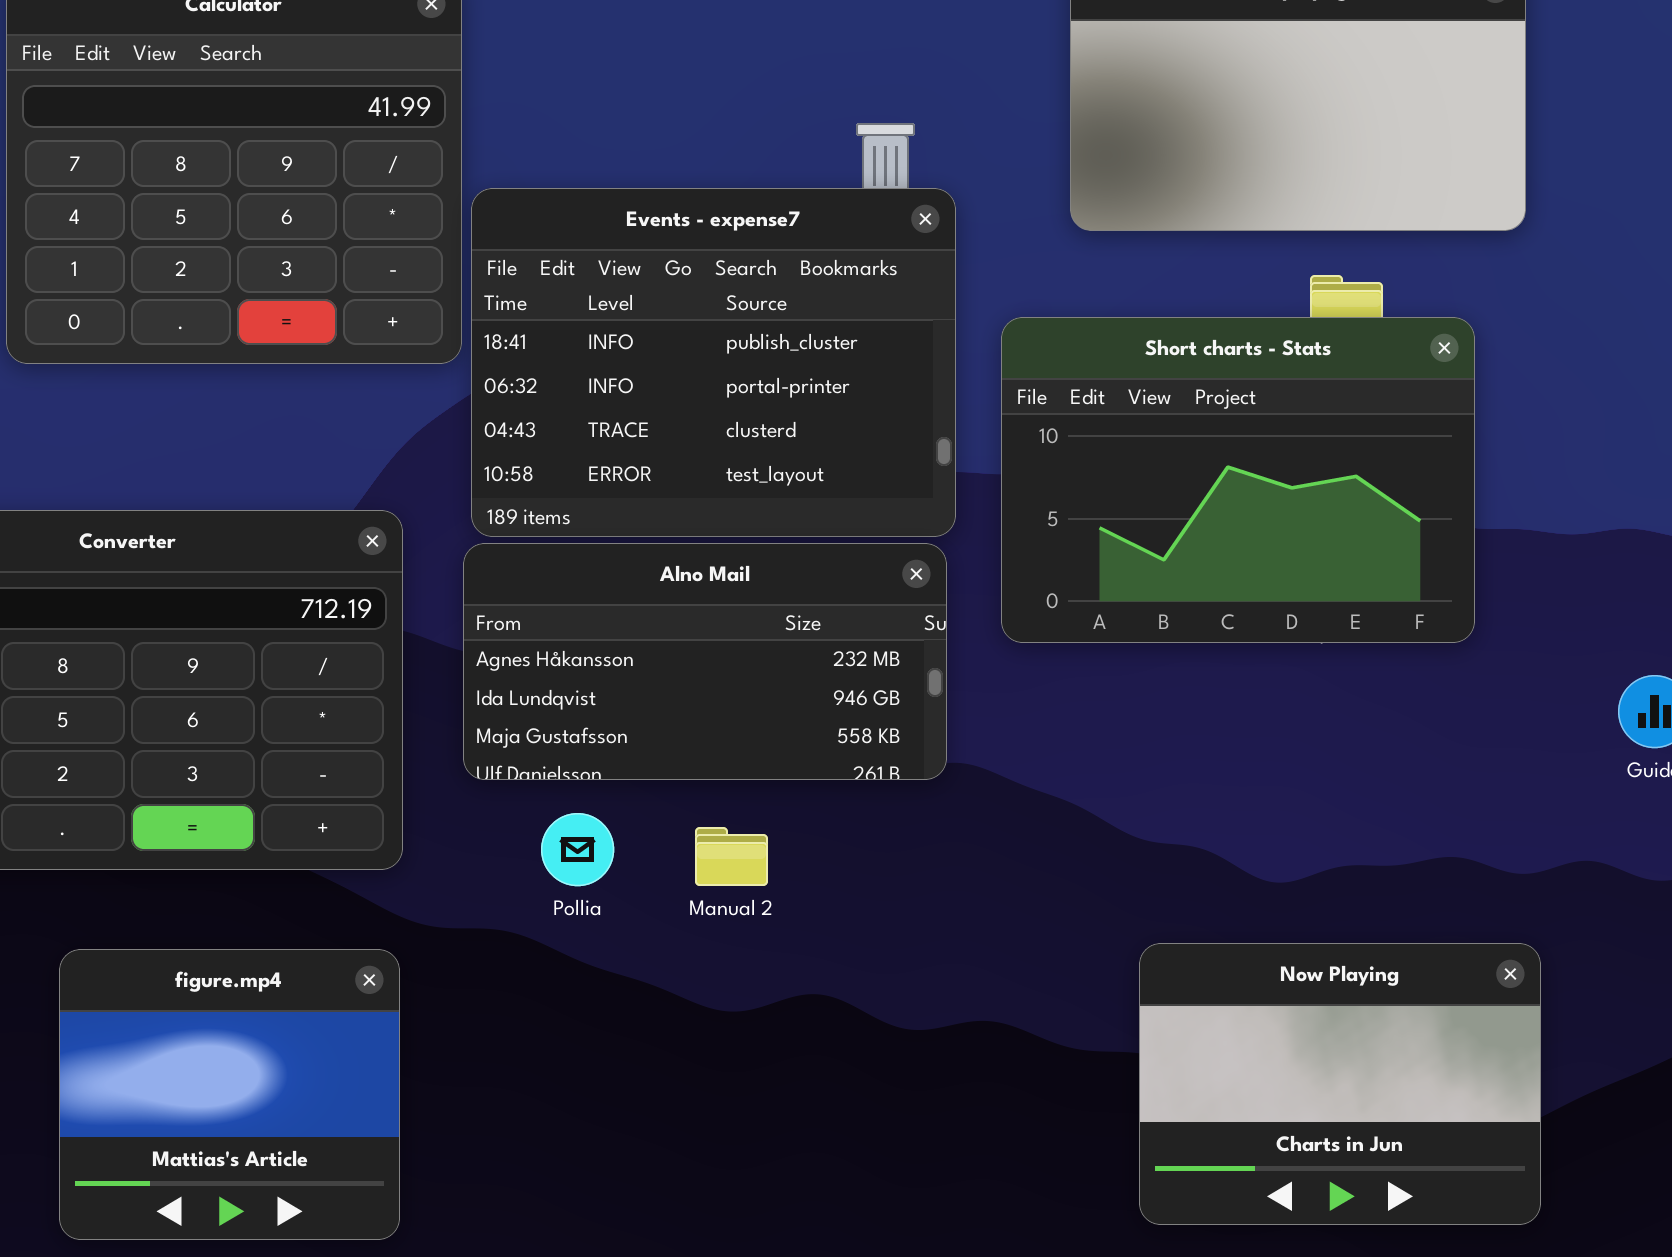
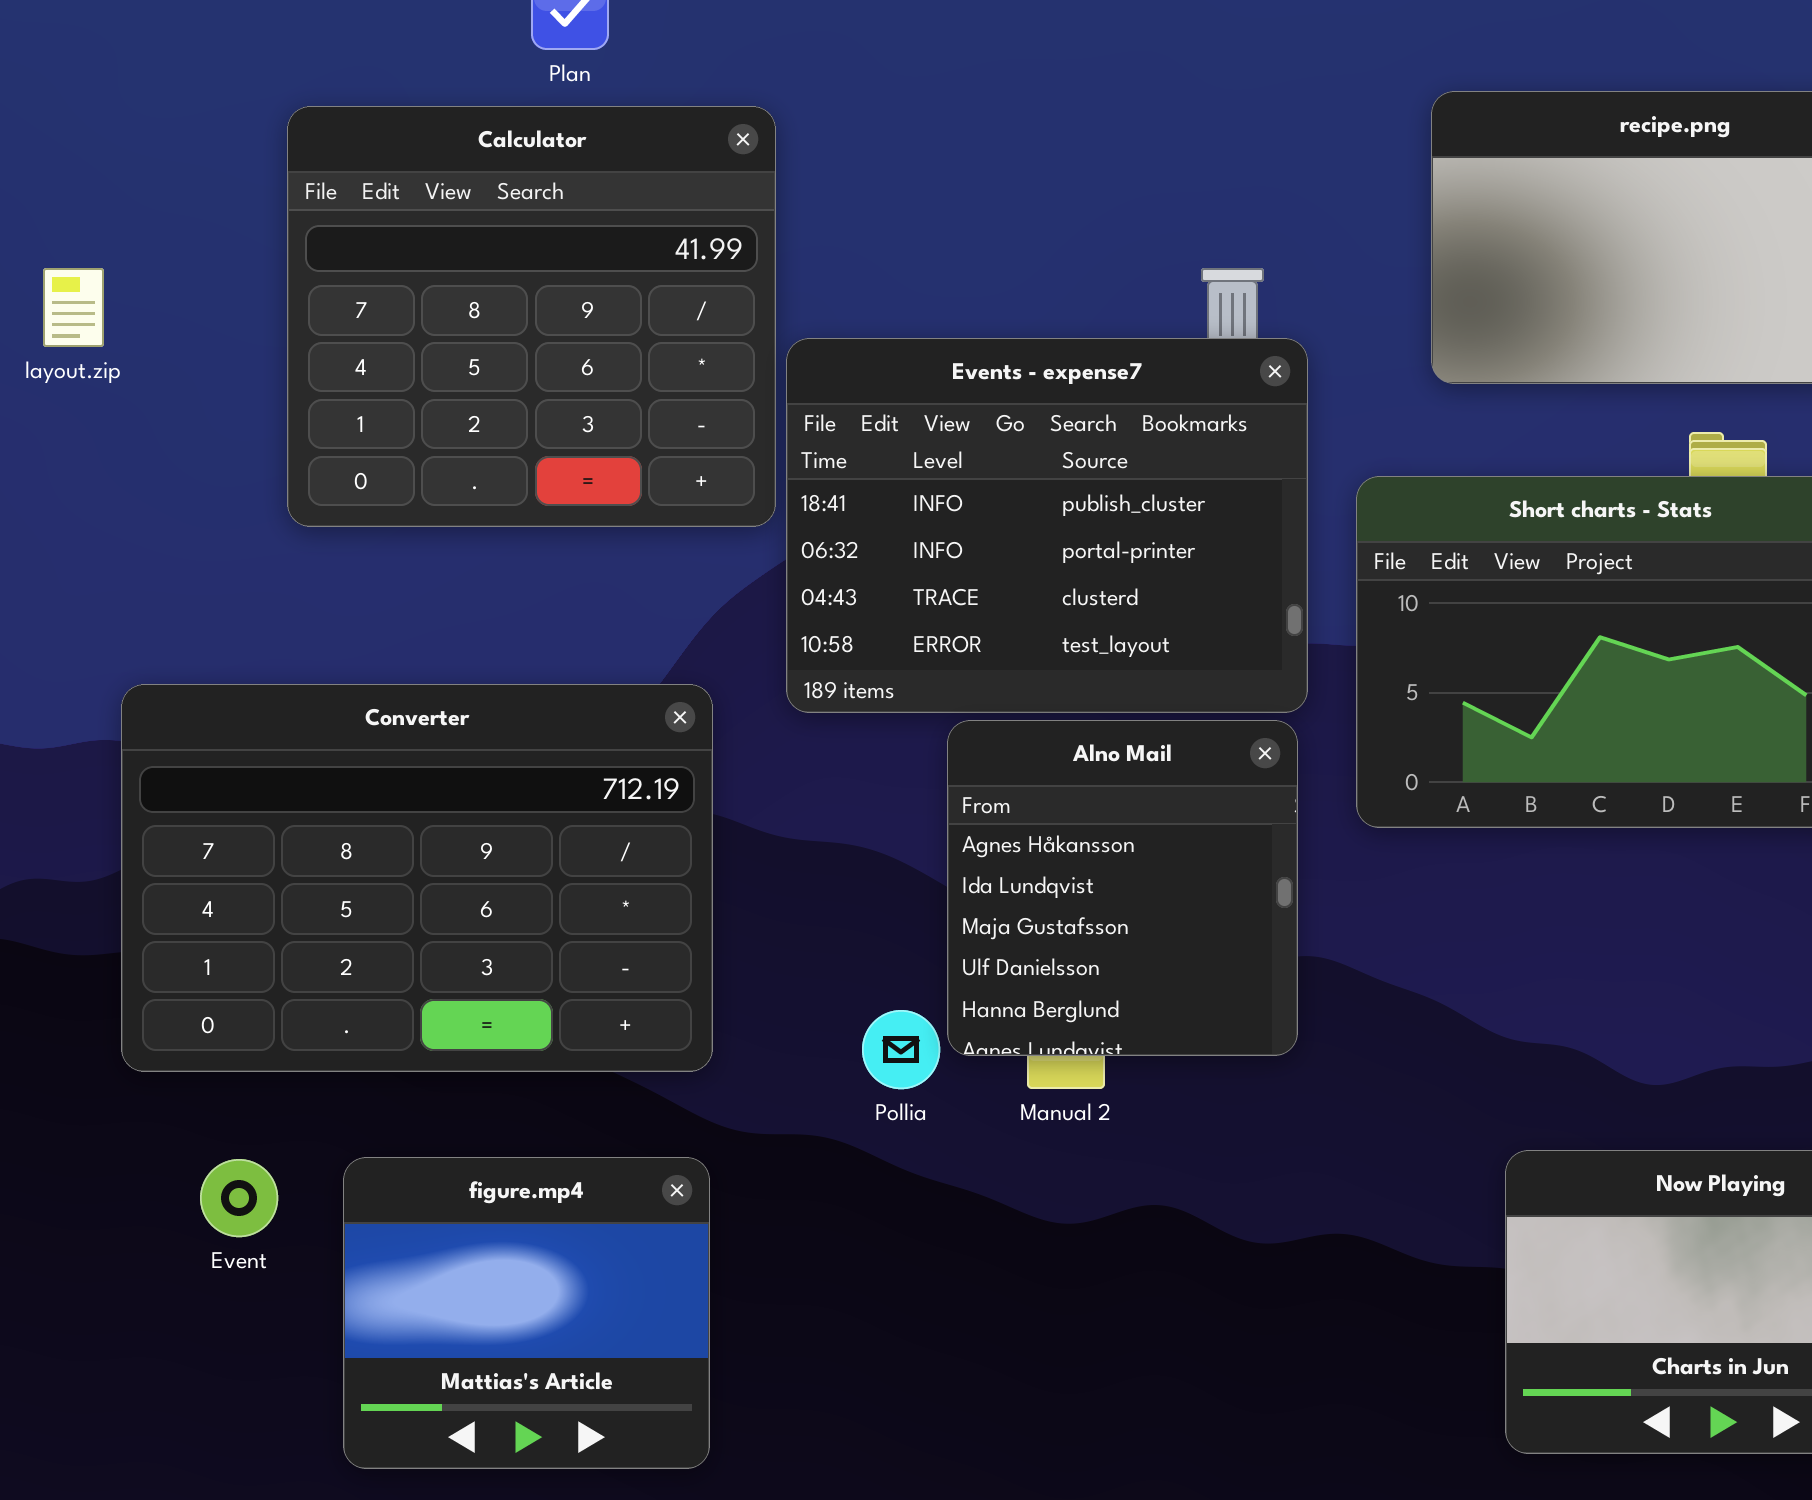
Alno Mail: [463,543,947,780] -> [947,720,1298,1056], resized

